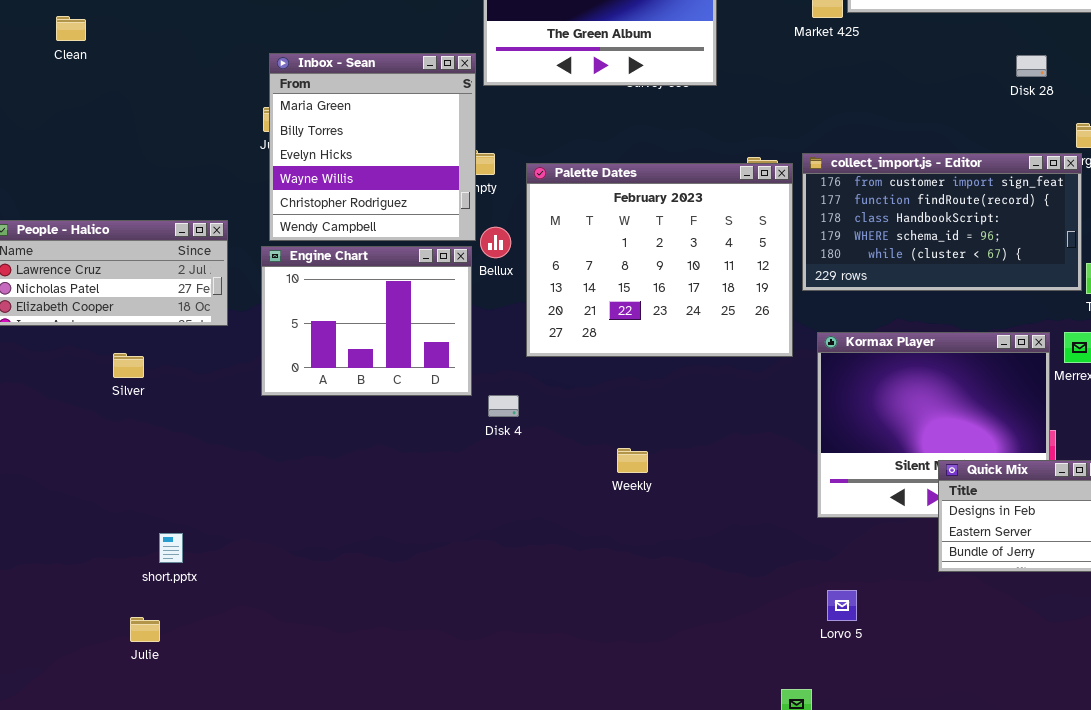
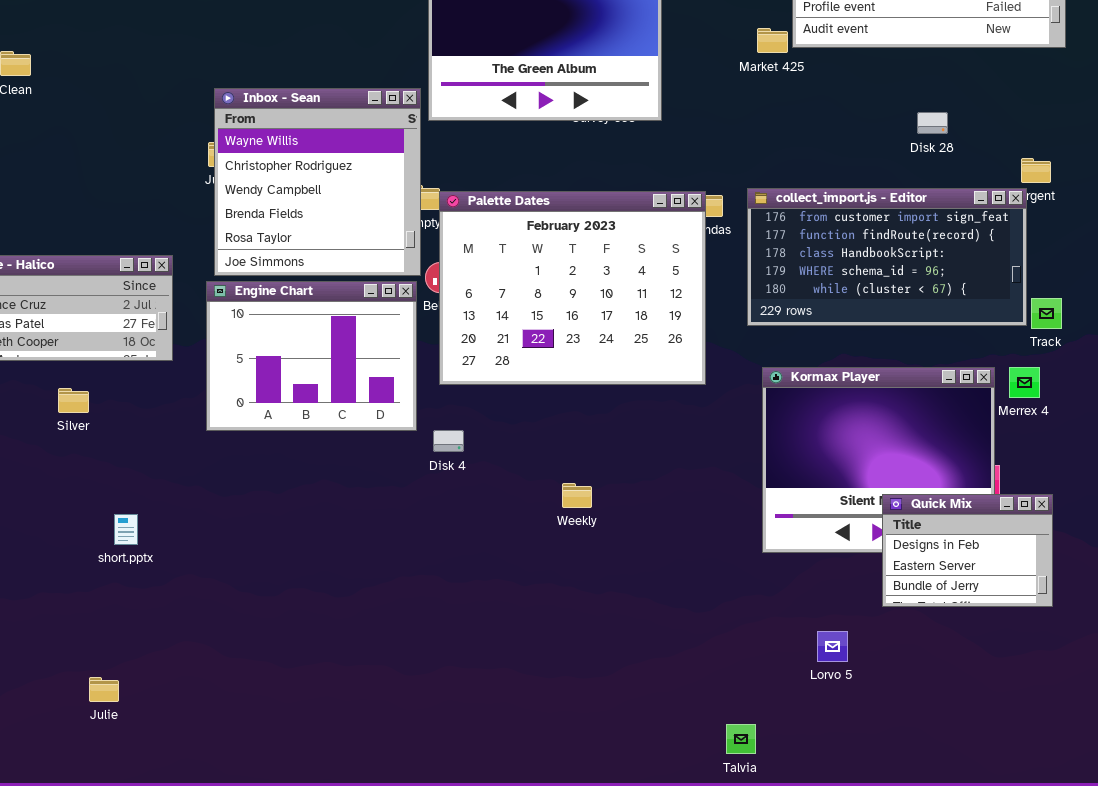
Inbox - Sean: [269,53,476,241] -> [214,88,421,276], scrolled down 3 rows
Disk 28: [1016,55,1047,77] -> [917,112,948,134], moved
Palette Dates: [526,163,793,357] -> [439,191,706,385], moved
short.pptx: [159,533,183,563] -> [114,514,138,545], moved
Lorvo 5: [827,590,857,621] -> [817,631,848,662], moved
Julie: [130,617,160,642] -> [89,677,119,702], moved

